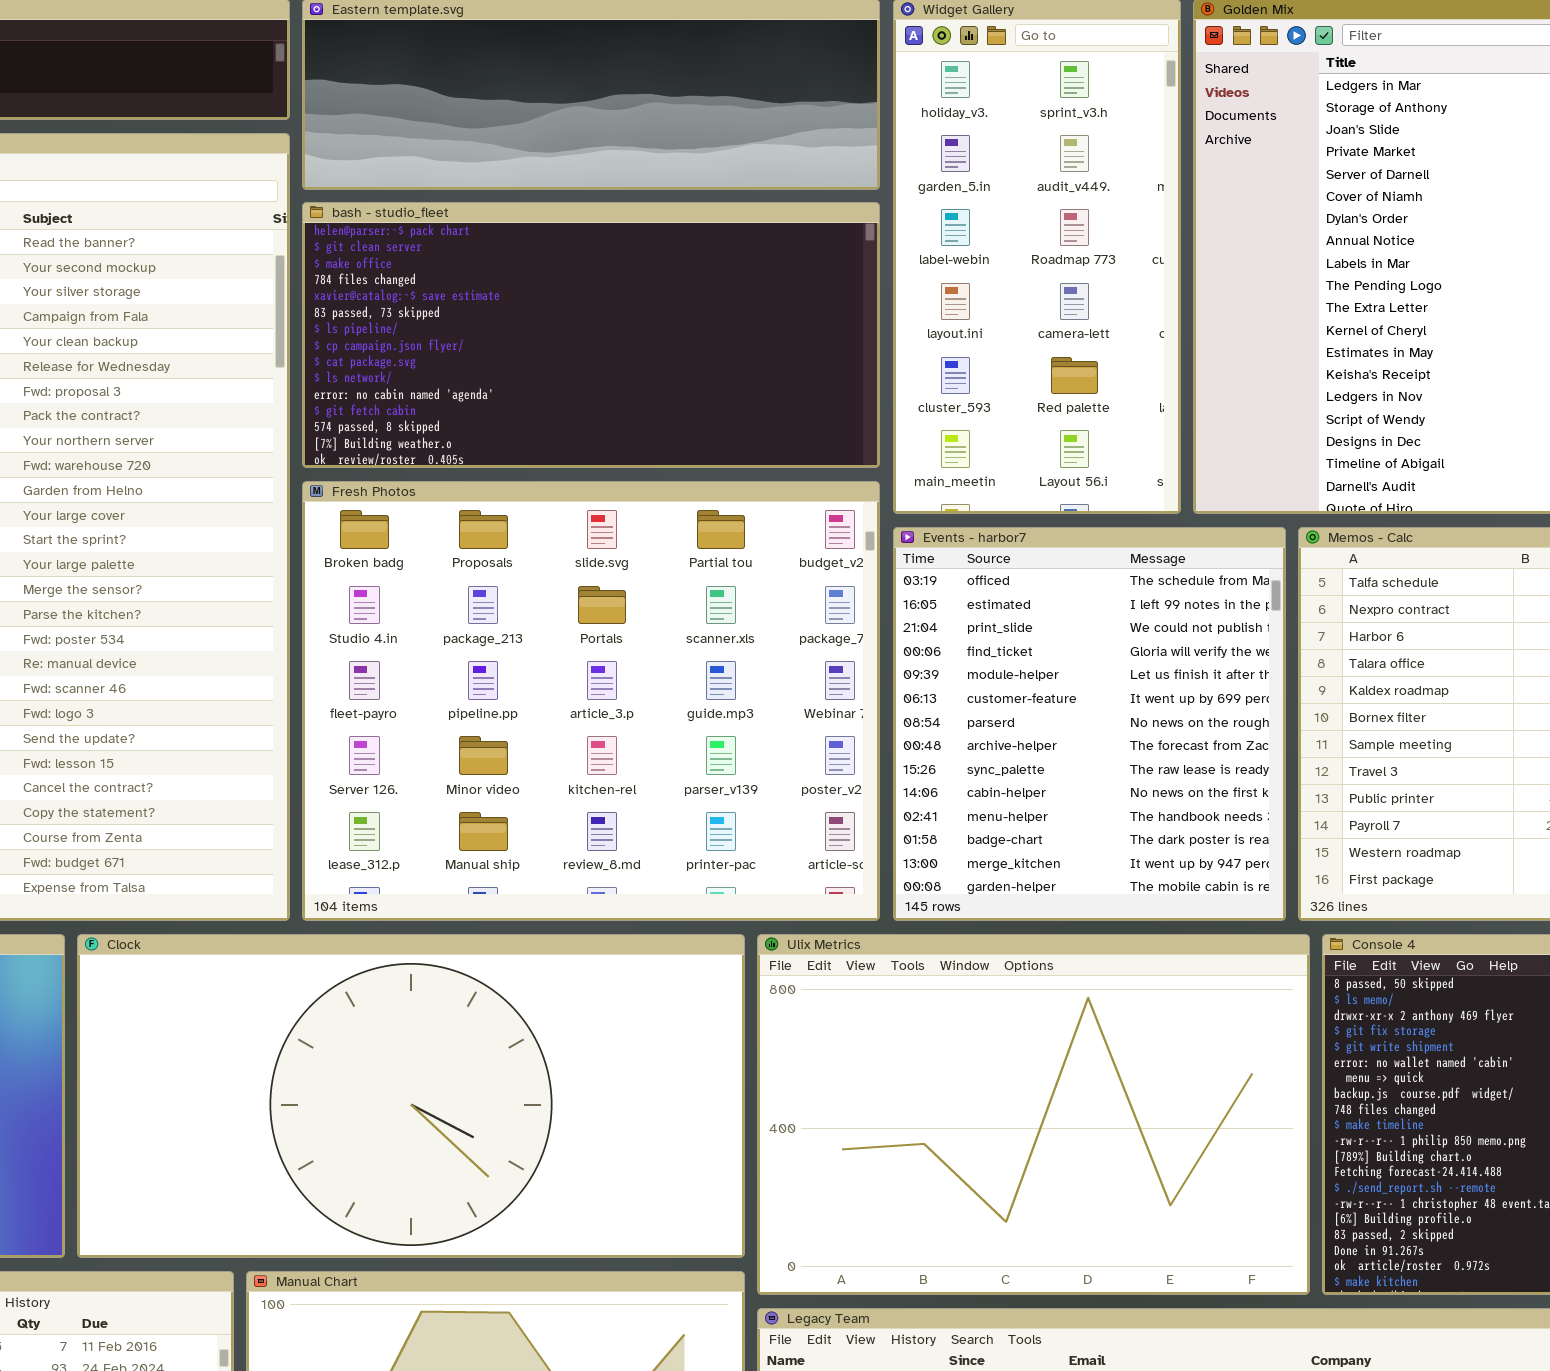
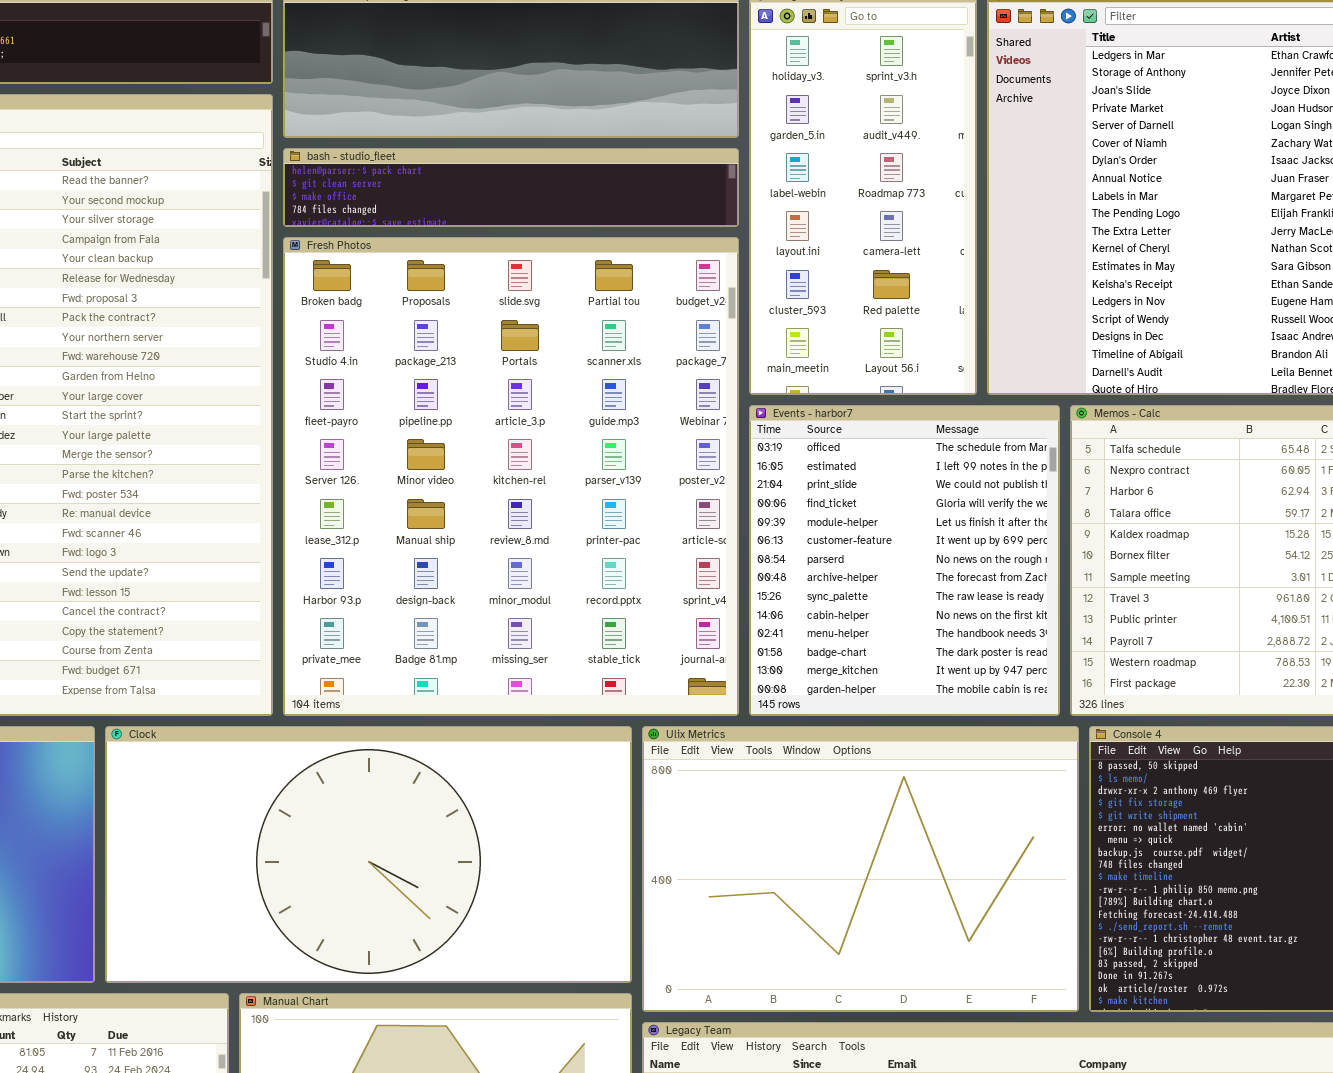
bash - studio_fleet: [302,202,880,468] -> [283,148,739,227], resized
Fresh Photos: [302,481,880,921] -> [283,237,739,716], resized

